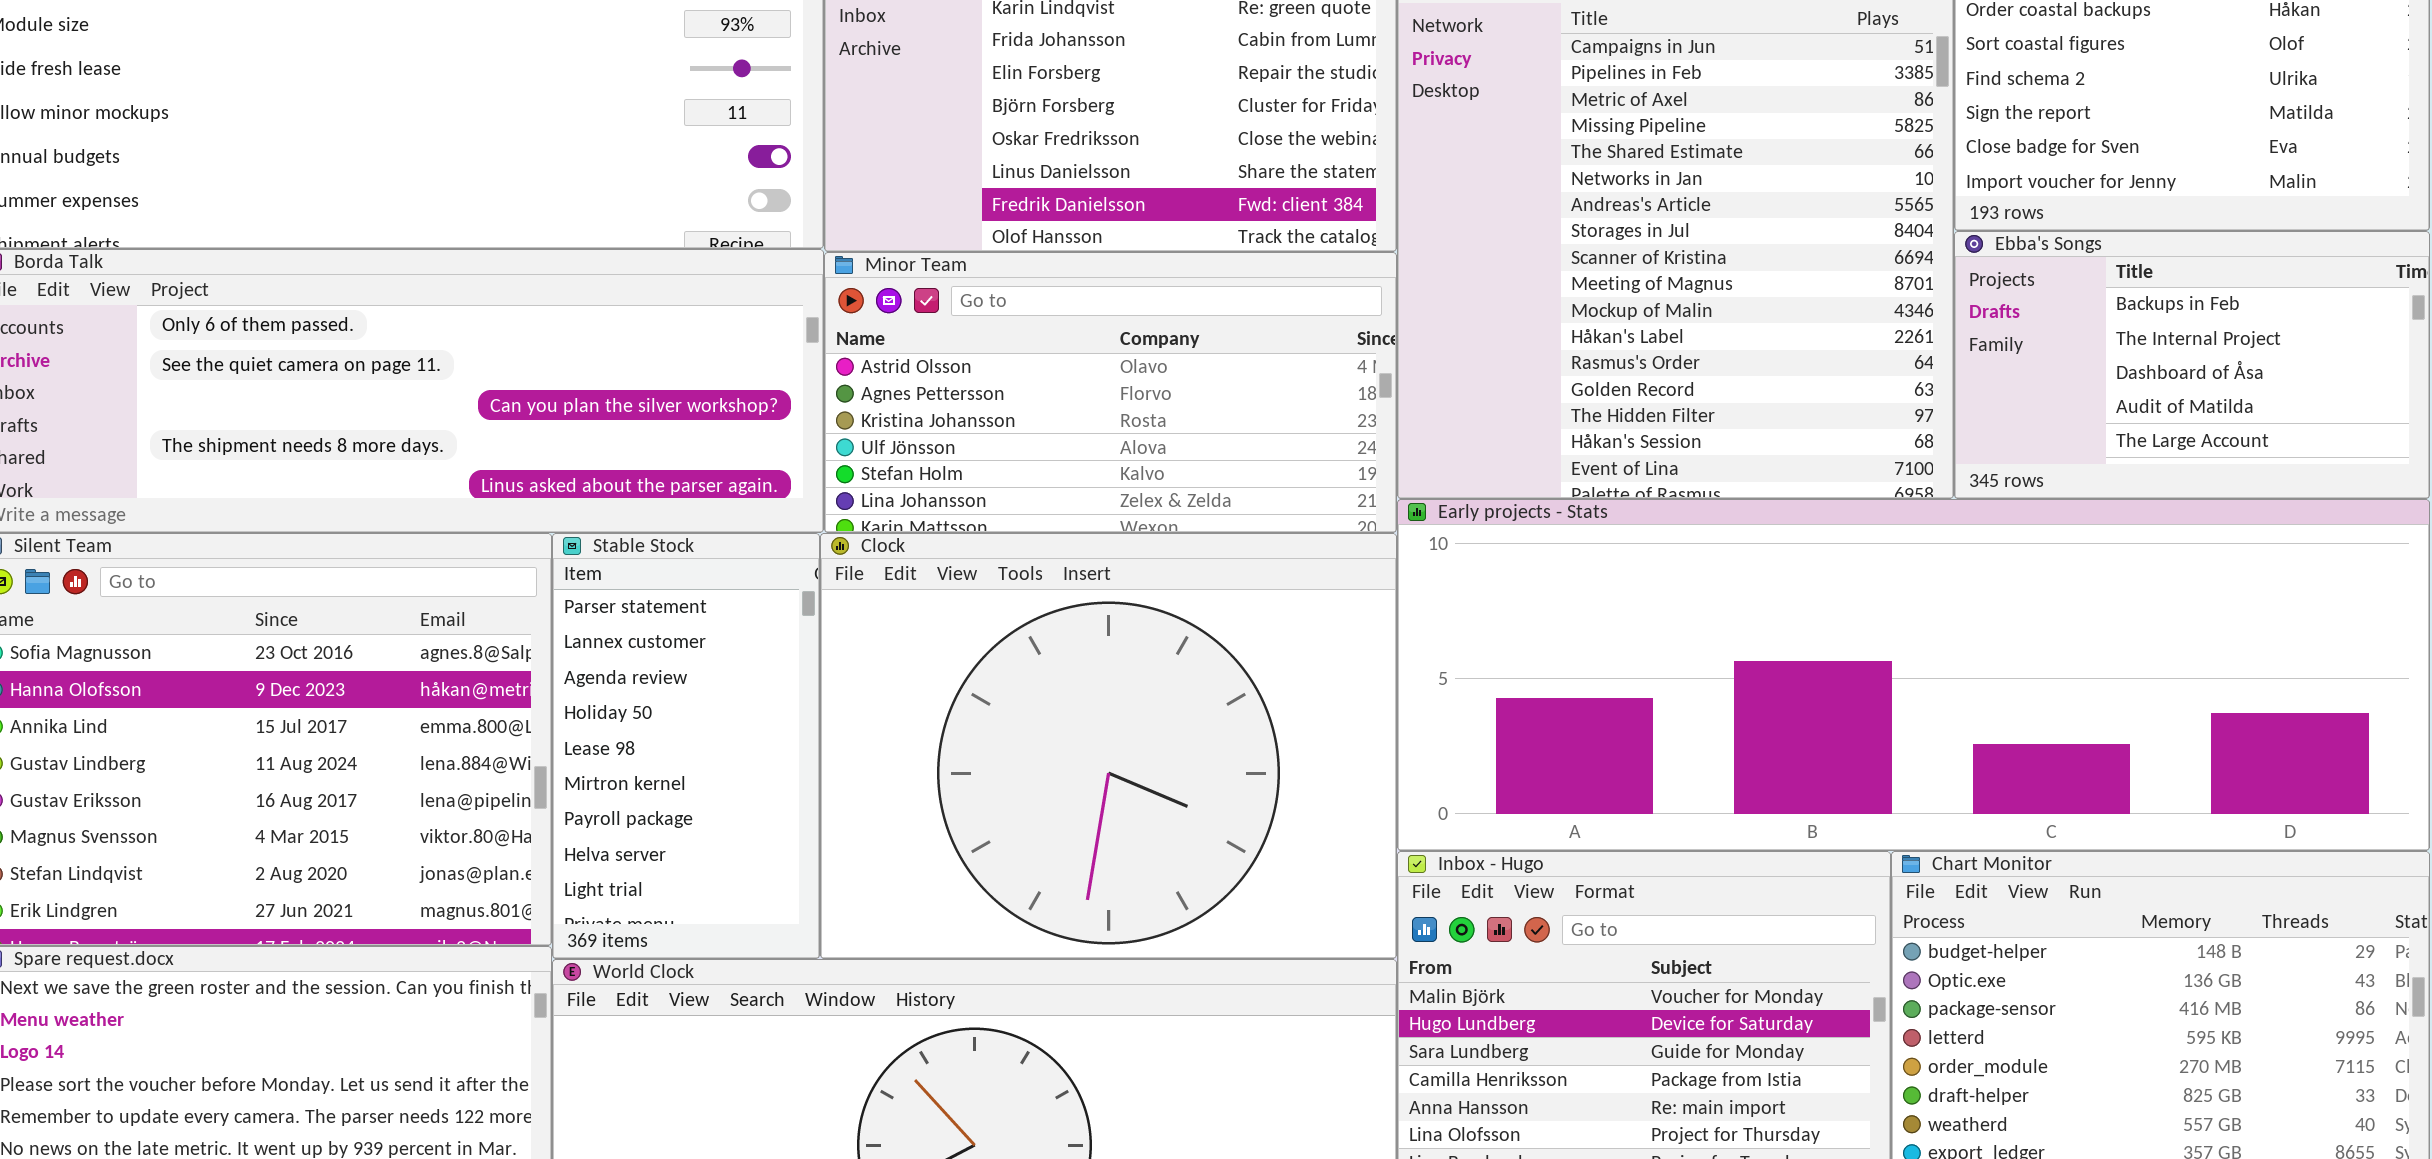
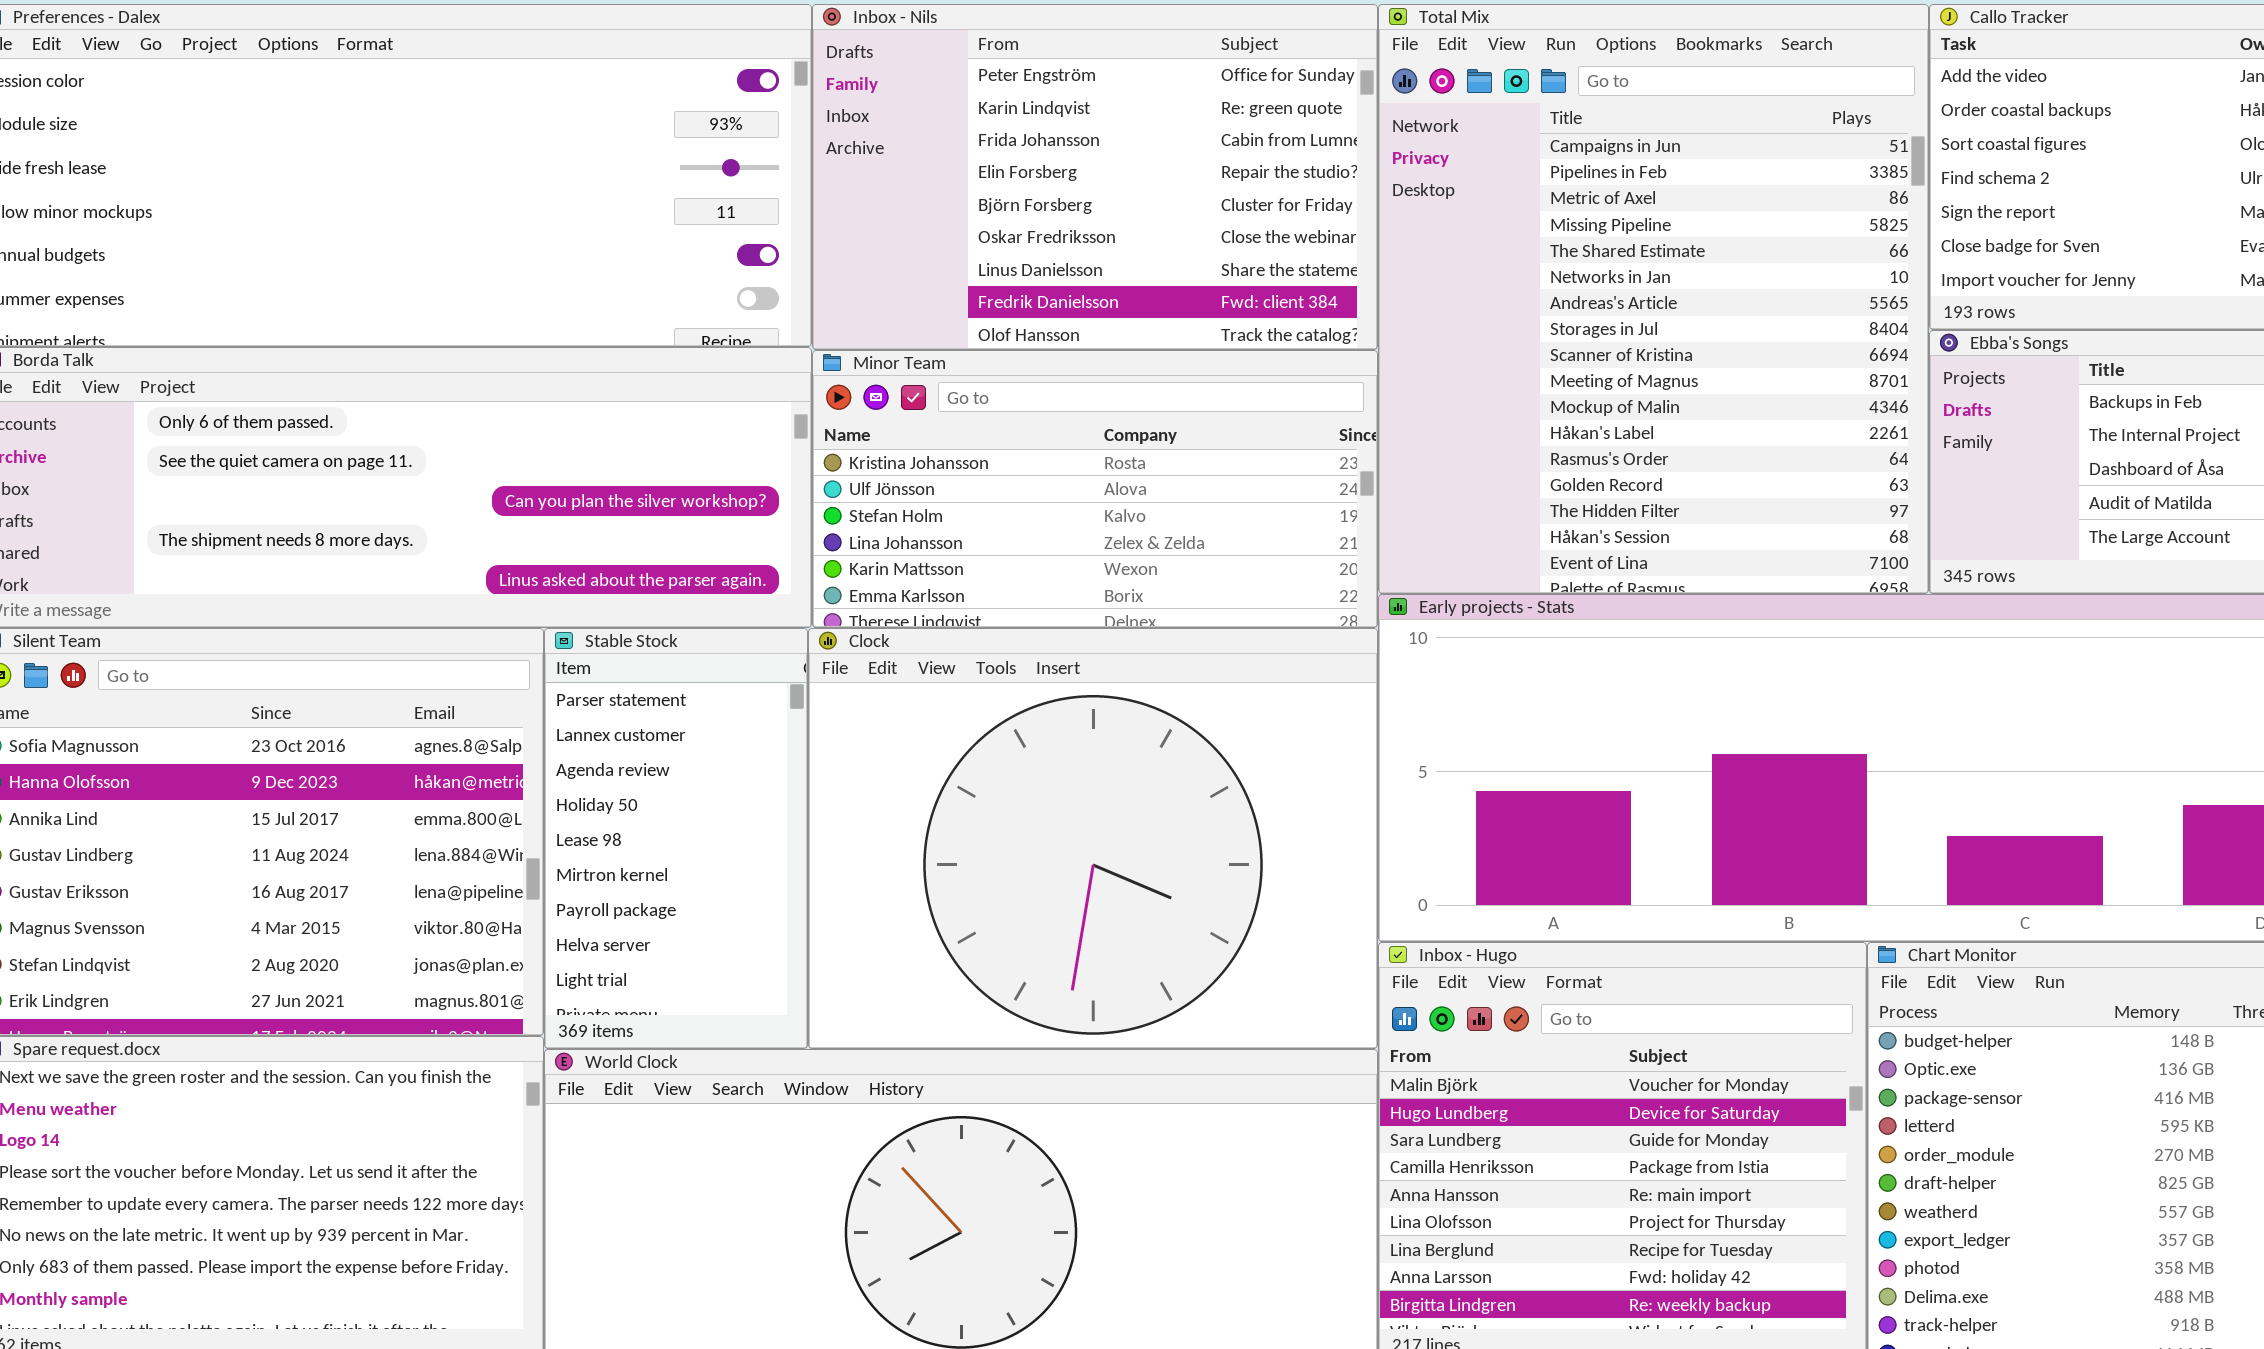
Minor Team: [824,252,1397,533] -> [812,350,1378,628], scrolled down 2 rows

